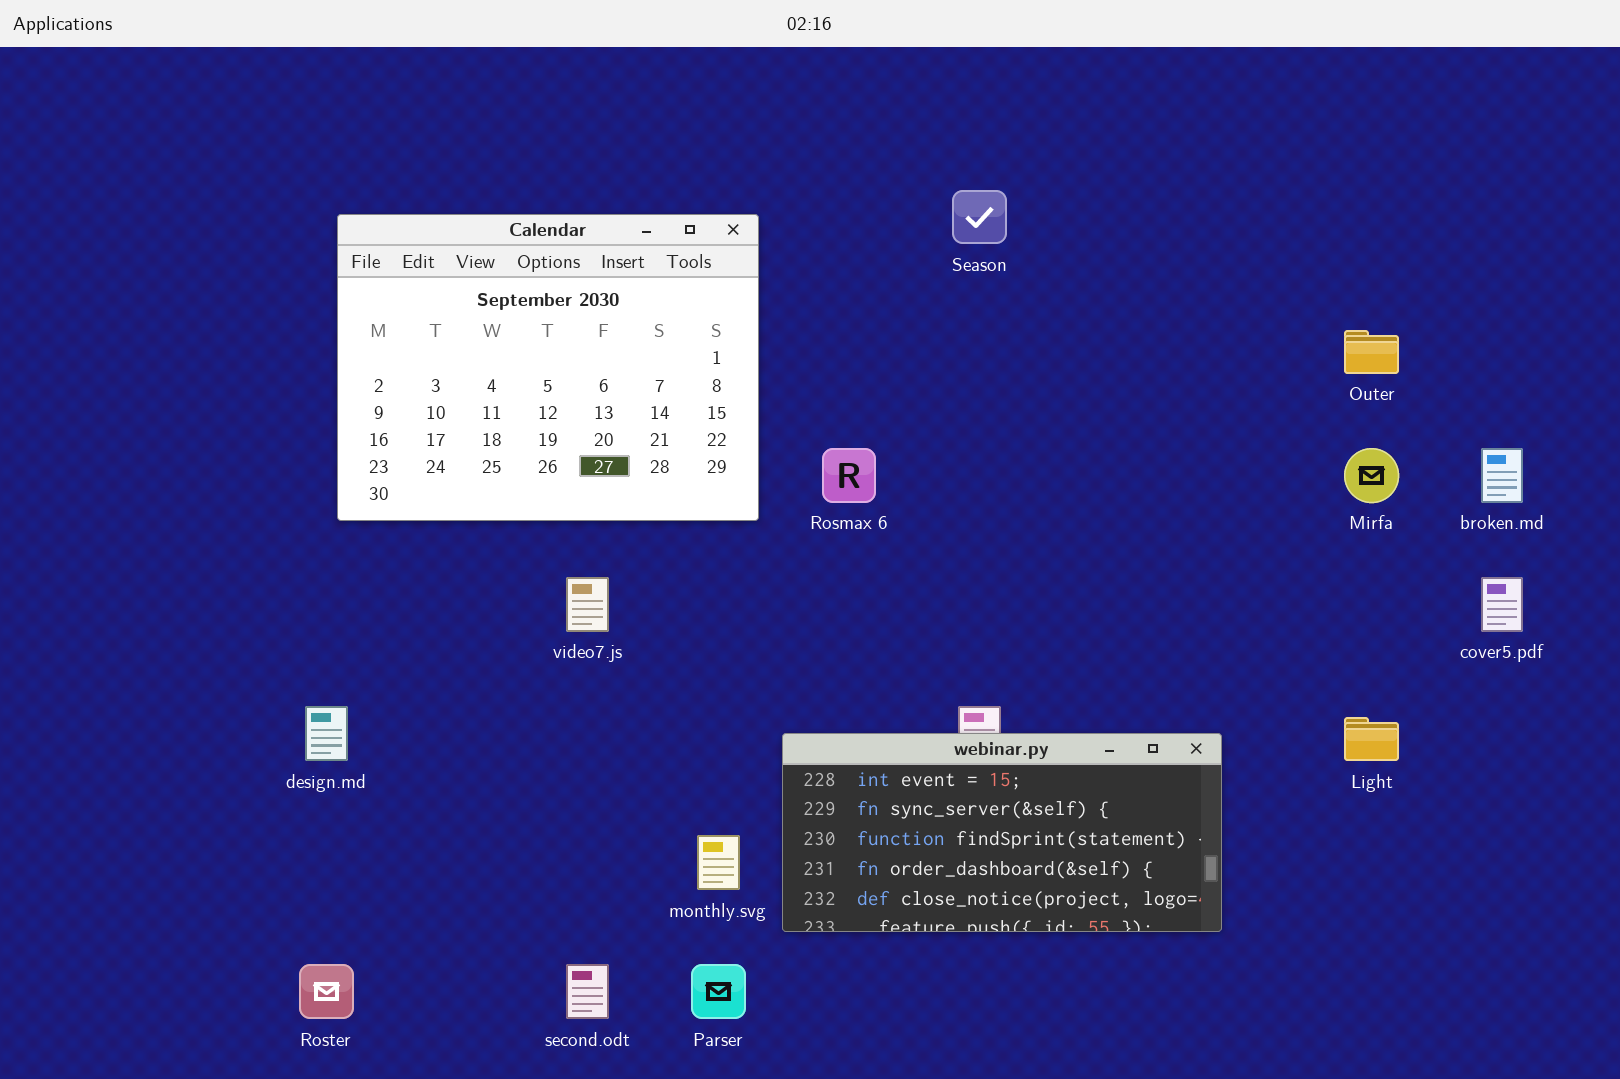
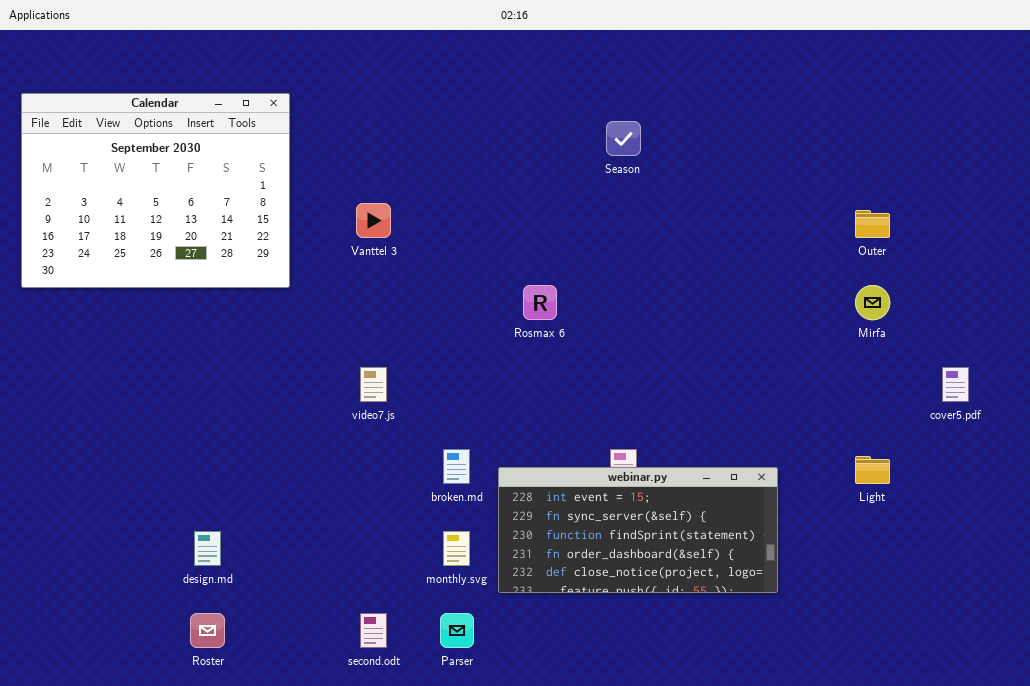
Calendar: [337,214,759,521] -> [21,93,290,288], moved
broken.md: [1481,448,1523,503] -> [443,449,470,484], moved
design.md: [305,706,348,761] -> [194,531,221,566], moved

